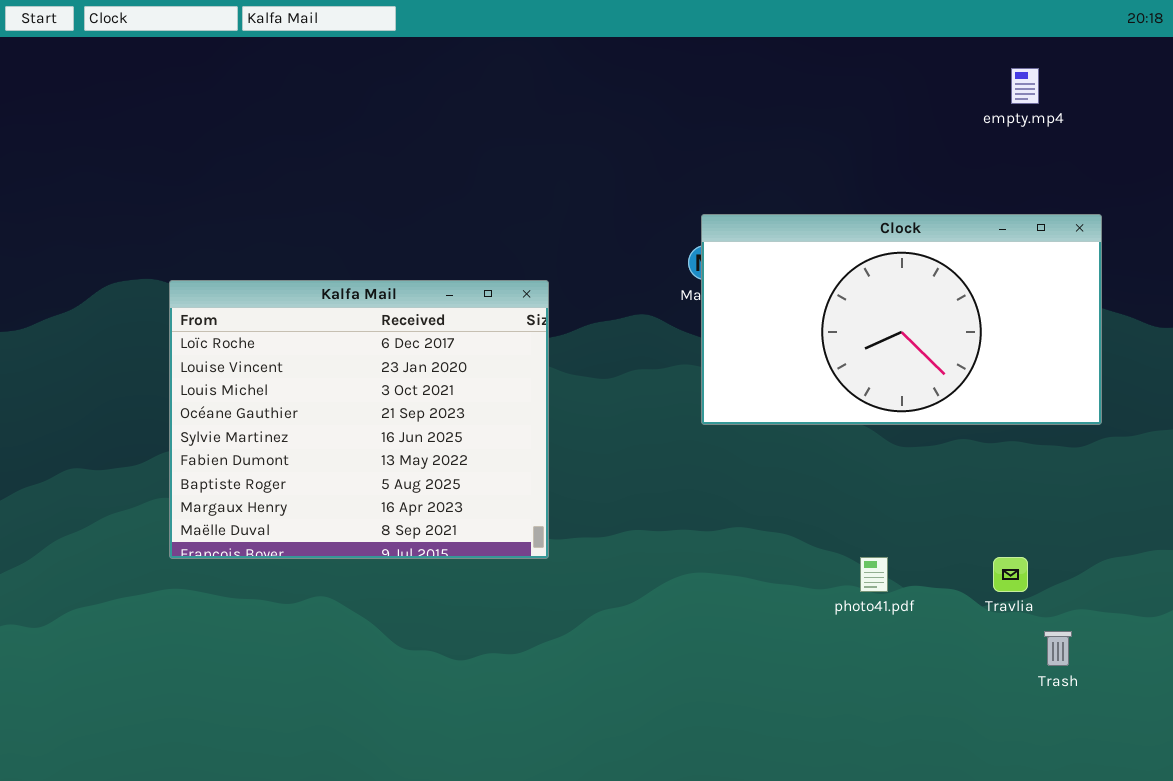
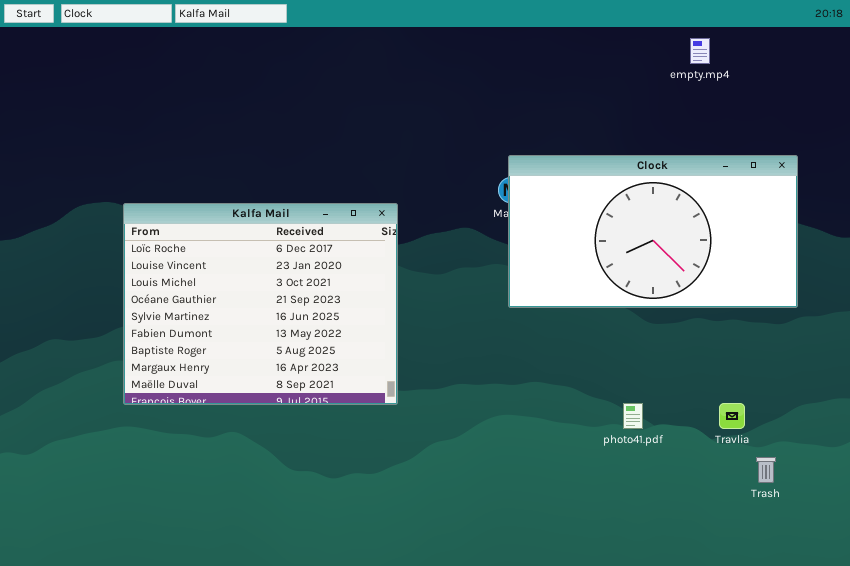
empty.mp4: [1011,68,1039,104] -> [690,38,710,64], moved

